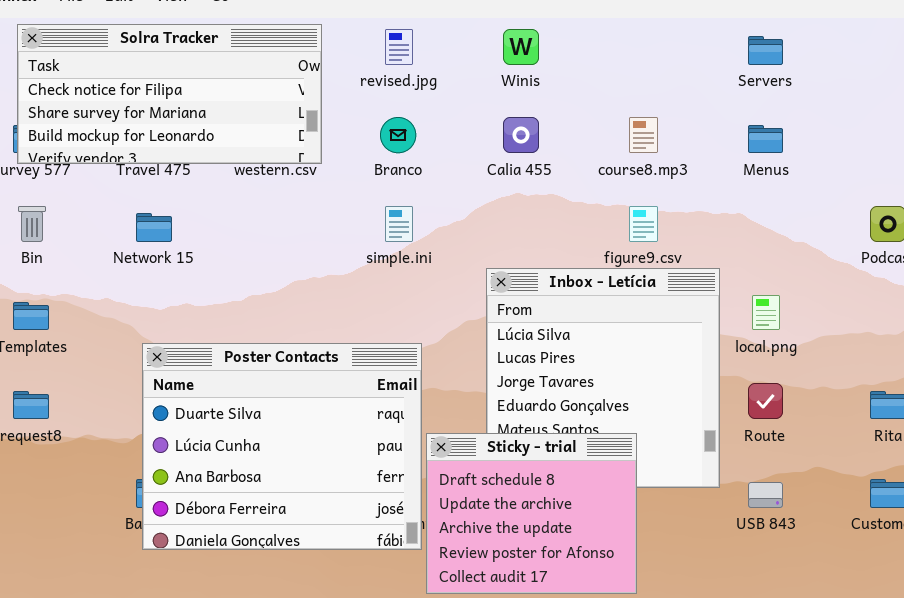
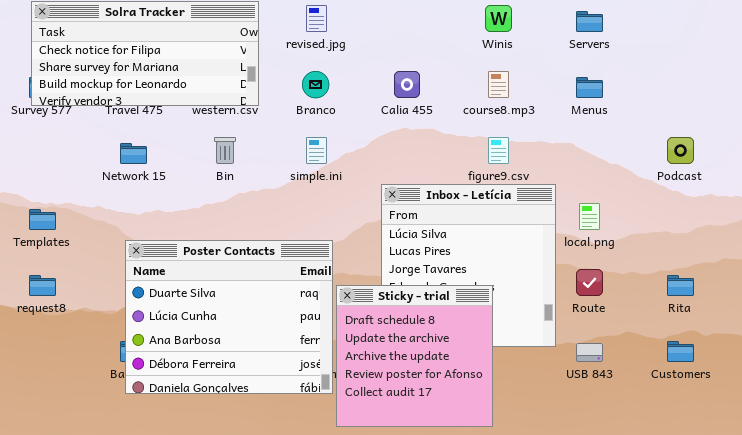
Winis: [503,29,539,65] -> [485,5,512,32], moved
Bin: [18,206,46,242] -> [214,137,236,164], moved
Sticky - trial: [426,433,637,594] -> [336,285,493,427], resized

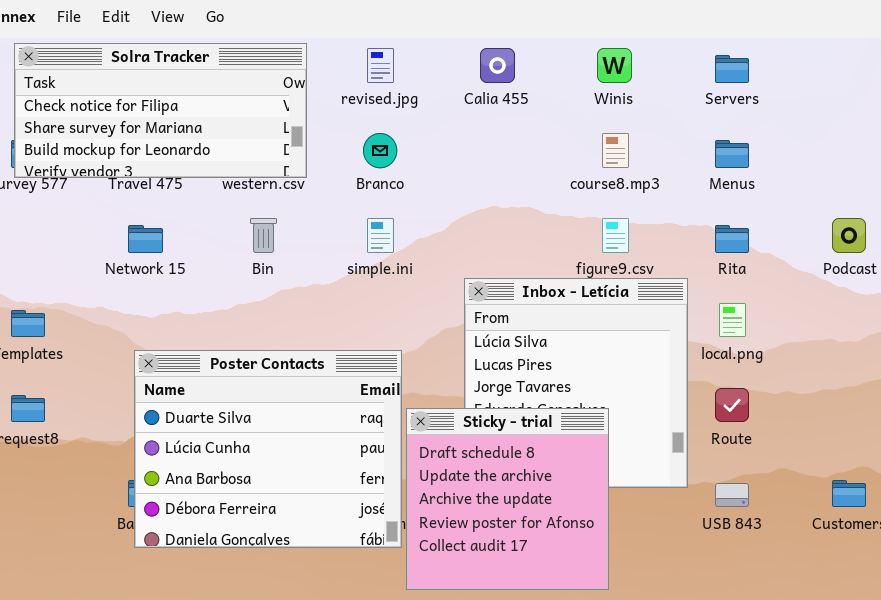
Calia 455: [394,71,420,98] -> [480,48,515,83], moved
Rita: [667,275,694,296] -> [715,225,749,253], moved

